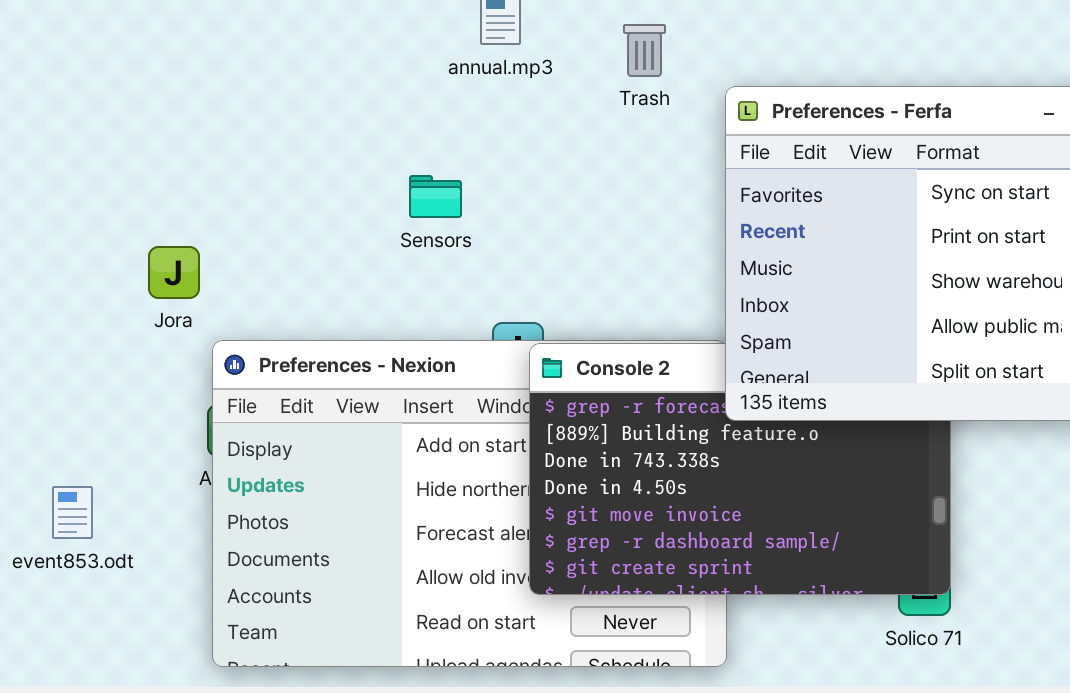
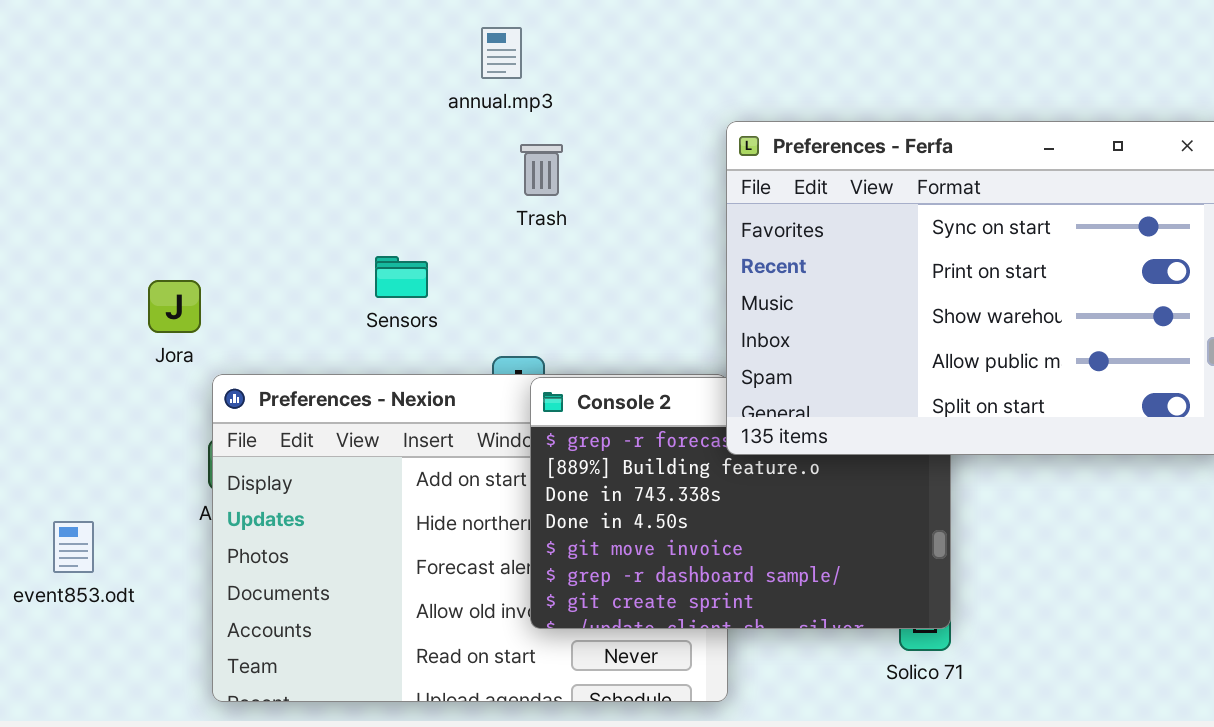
Trash: [623,24,666,77] -> [520,144,563,196], moved
Sensors: [409,175,462,218] -> [375,256,428,298], moved

